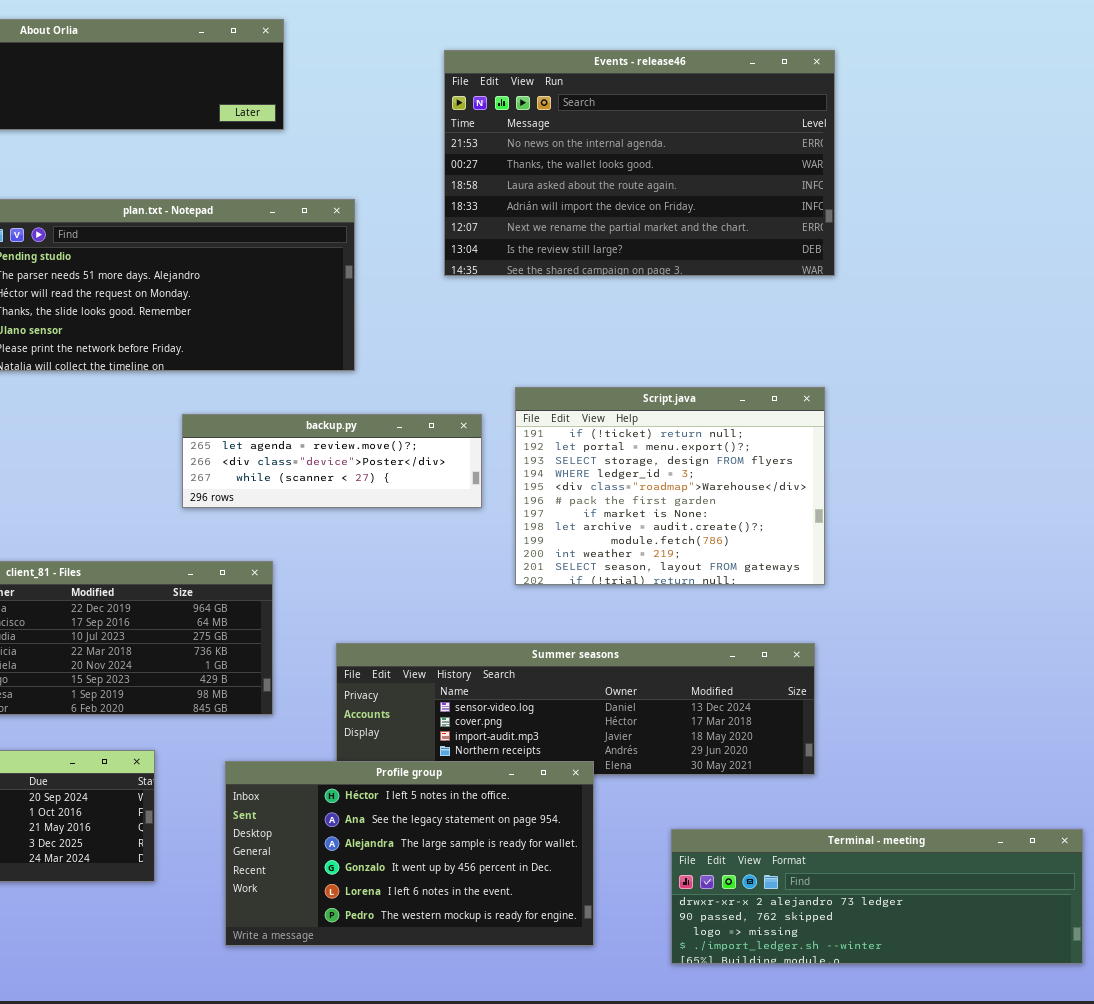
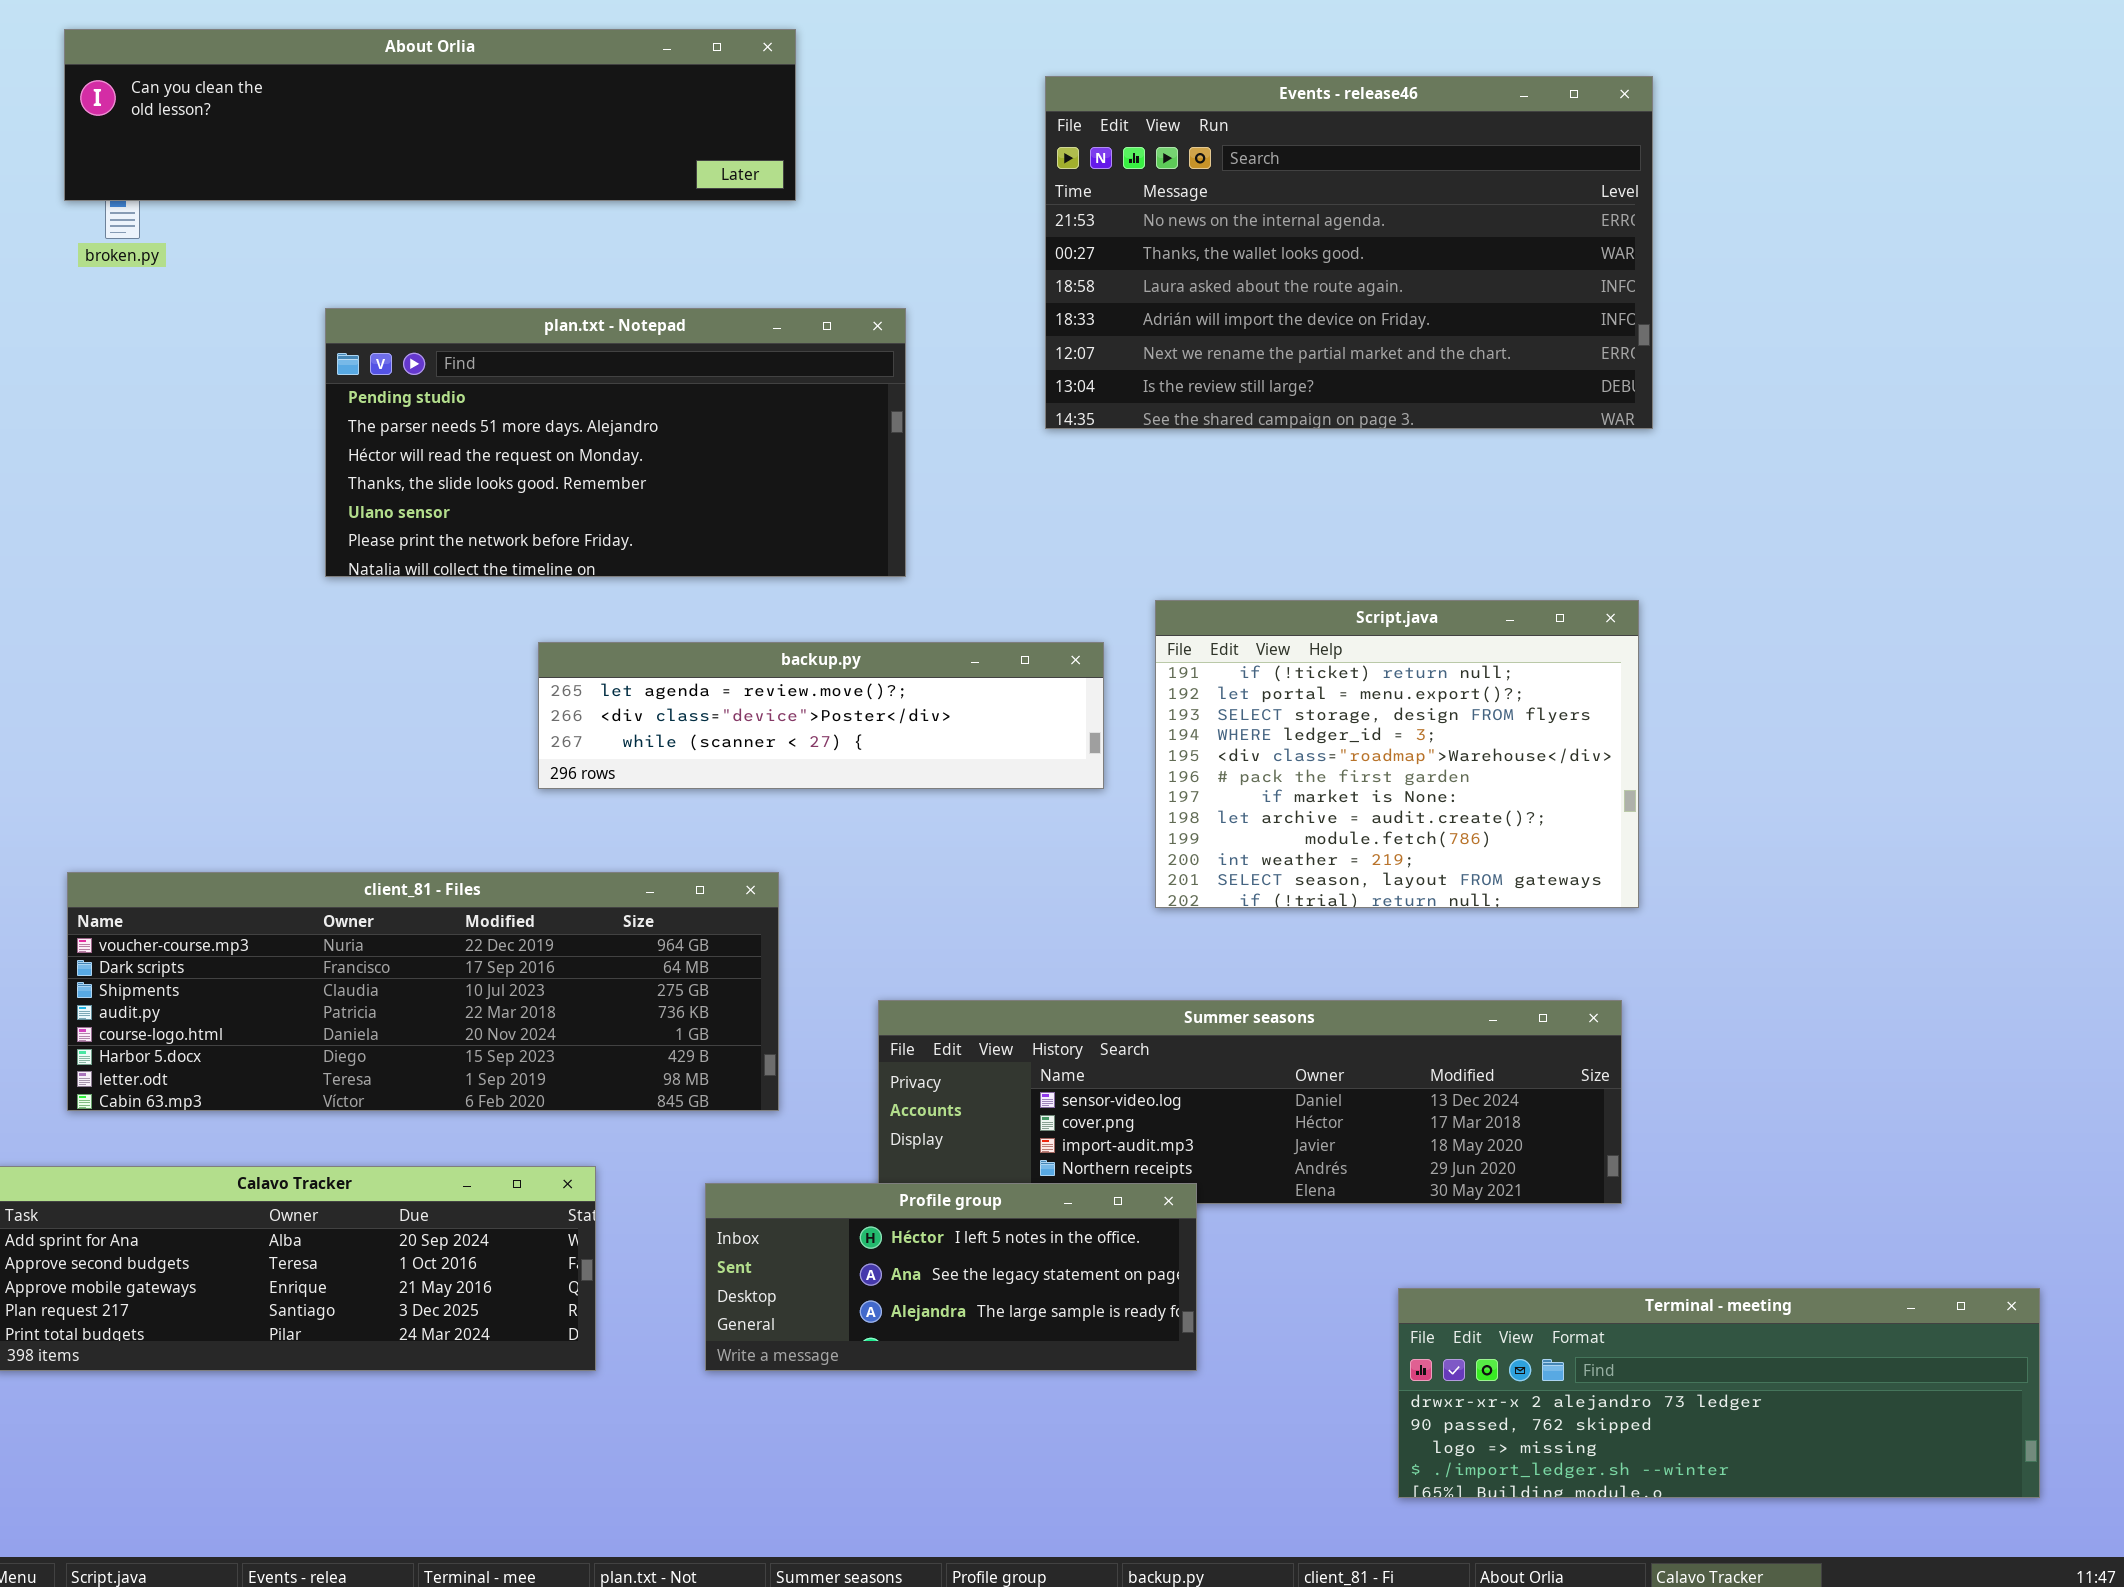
backup.py: [182,414,482,508] -> [538,642,1104,789], resized
Profile group: [225,761,594,946] -> [705,1183,1197,1371], resized

